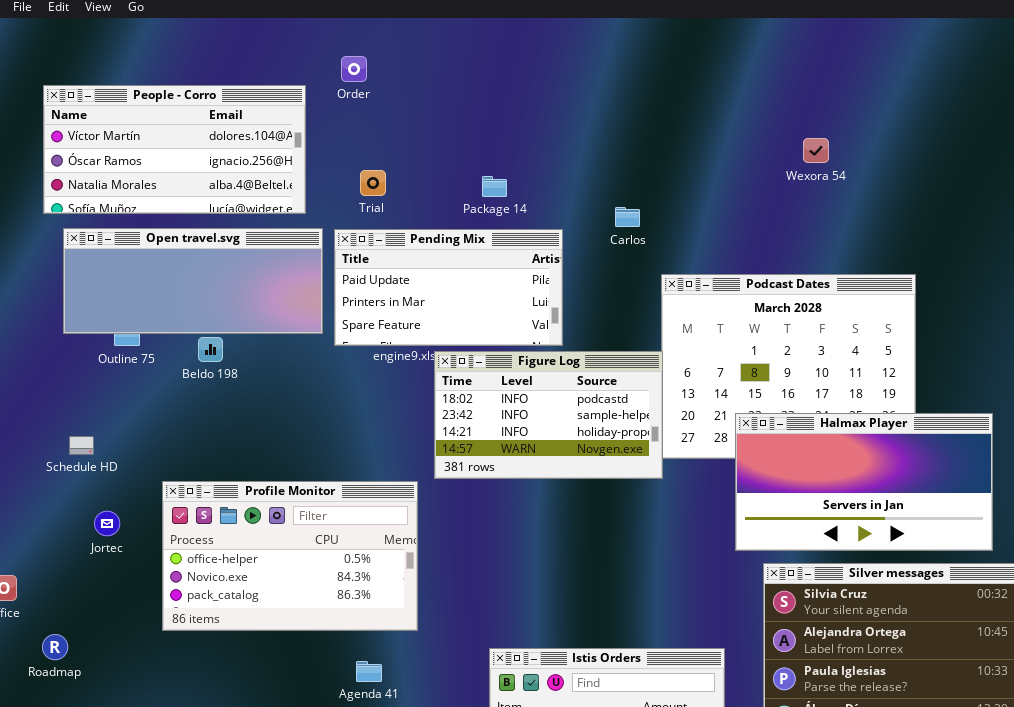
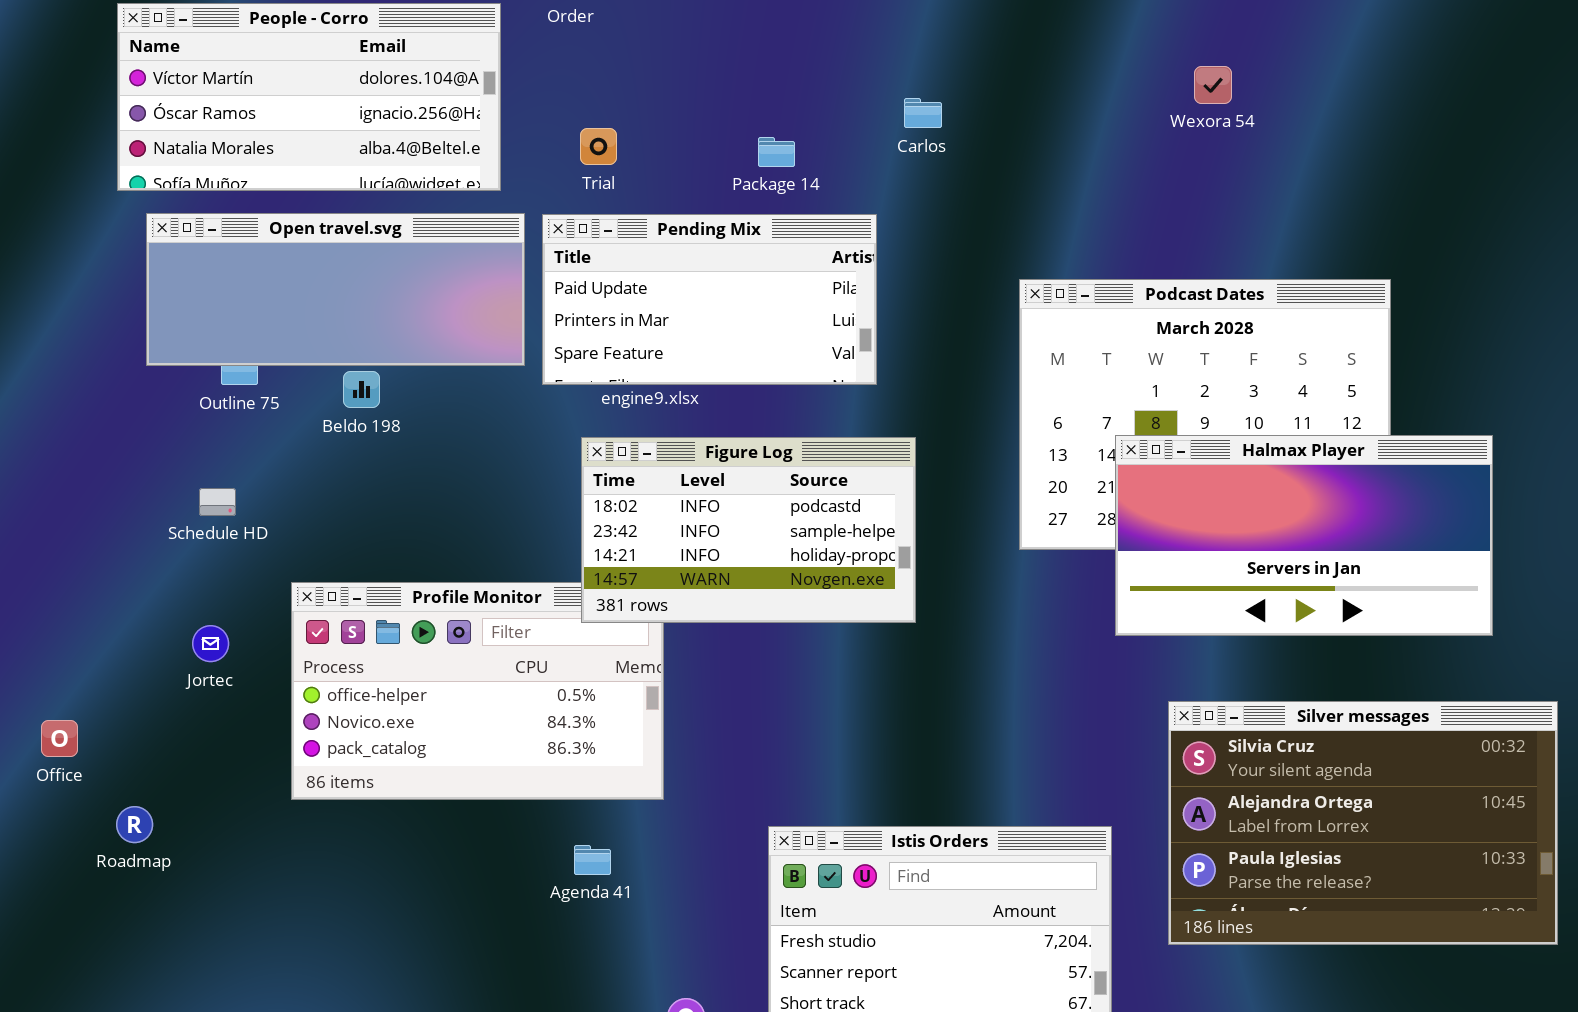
Wexora 54: [803,138,829,163] -> [1194,66,1232,104], moved
Carlos: [615,207,640,227] -> [904,98,942,128], moved
Figure Log: [434,351,663,479] -> [581,437,916,623], moved
Halmax Player: [735,413,993,551] -> [1115,435,1493,636], moved
Schedule HD: [69,436,94,455] -> [199,488,236,516], moved

